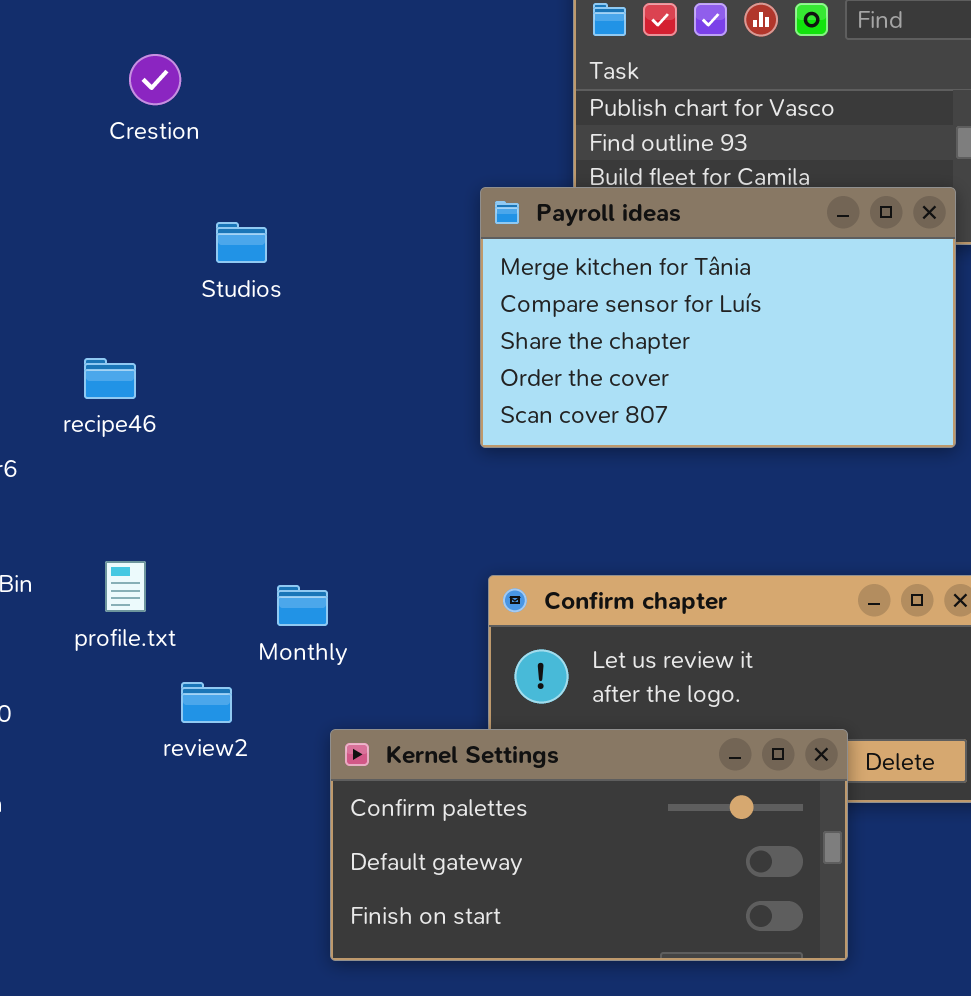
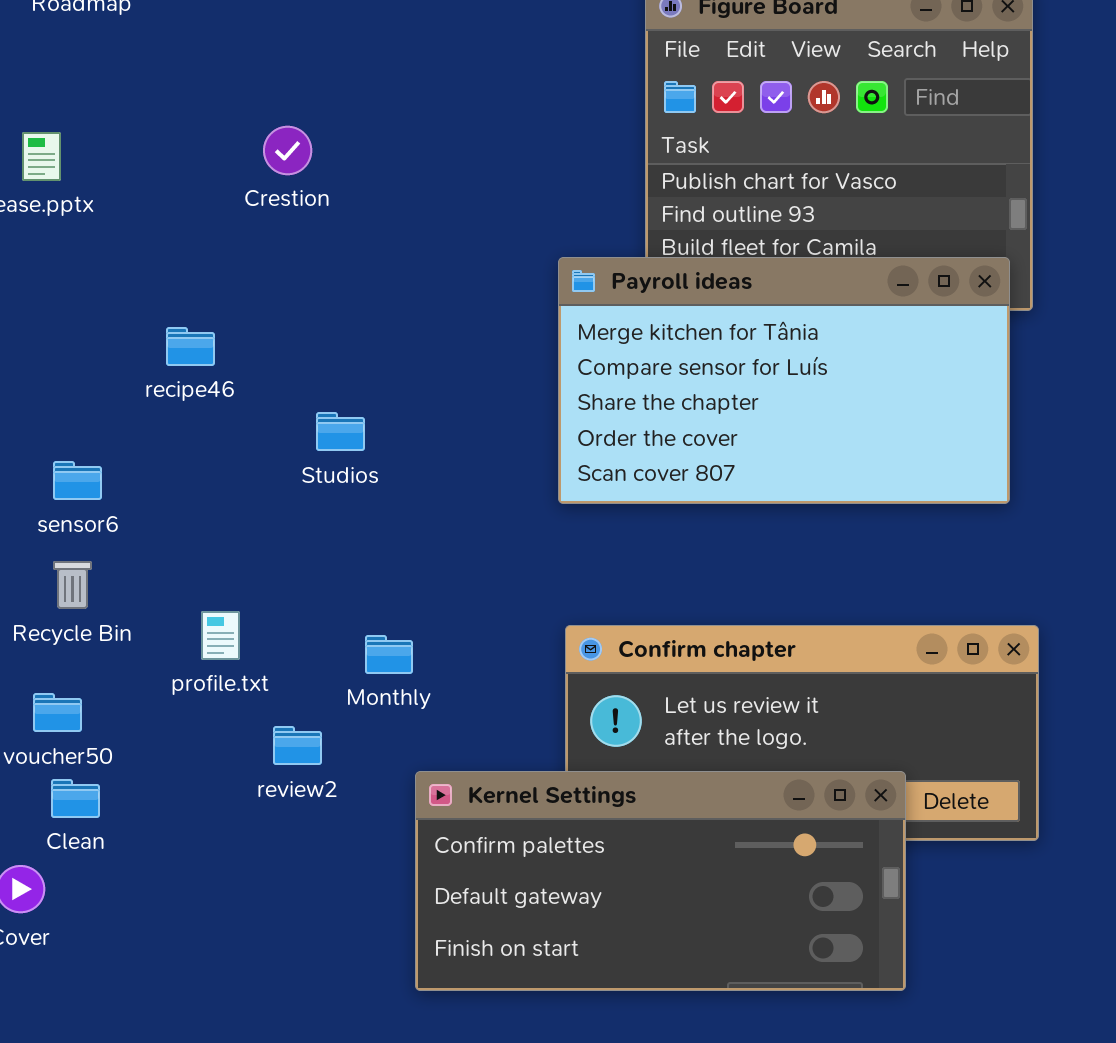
Crestion: [129,54,181,105] -> [263,126,312,175], moved
Studios: [216,222,267,263] -> [316,412,365,451], moved
recipe46: [84,358,136,399] -> [166,327,215,366], moved

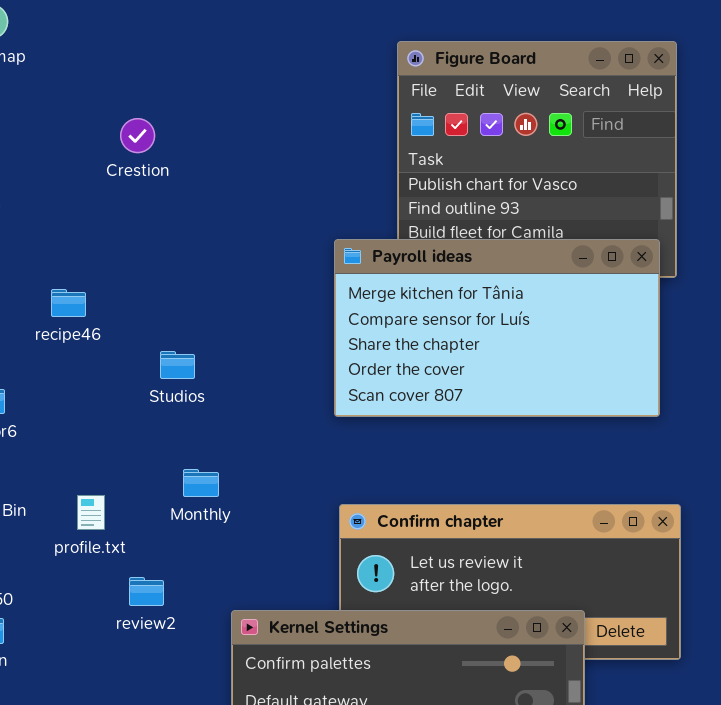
Crestion: [263,126,312,175] -> [120,118,155,153], moved
Monthly: [365,635,413,674] -> [183,469,219,497], moved

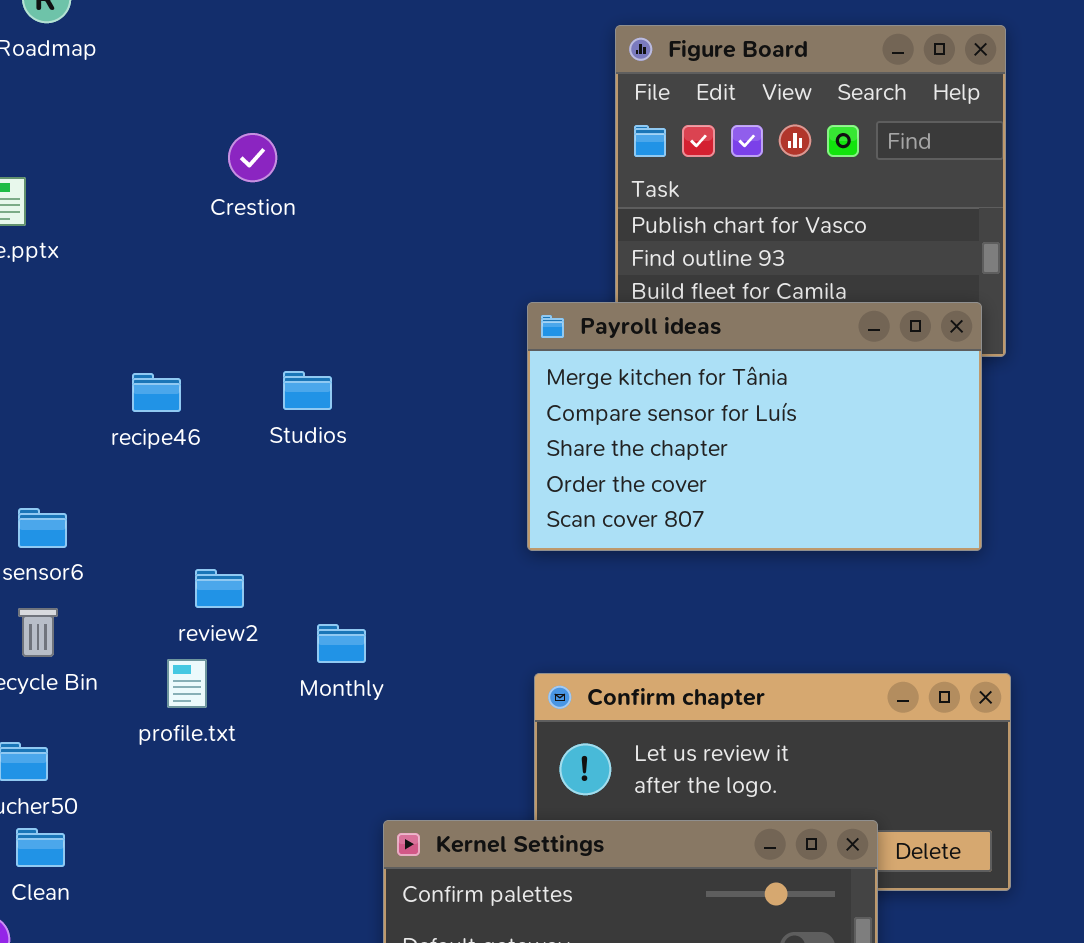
Studios: [160,351,195,379] -> [283,371,332,410], moved
review2: [129,577,164,606] -> [195,569,244,608], moved

